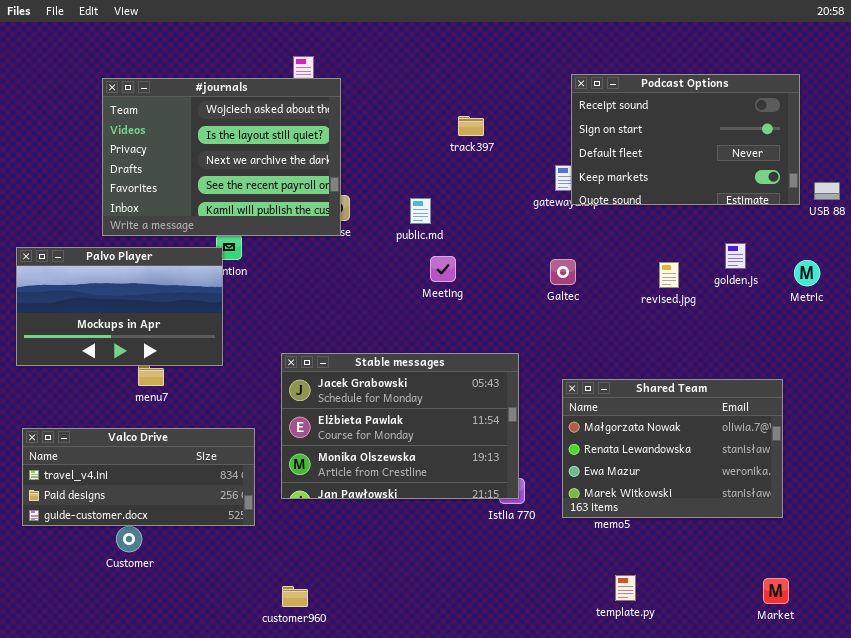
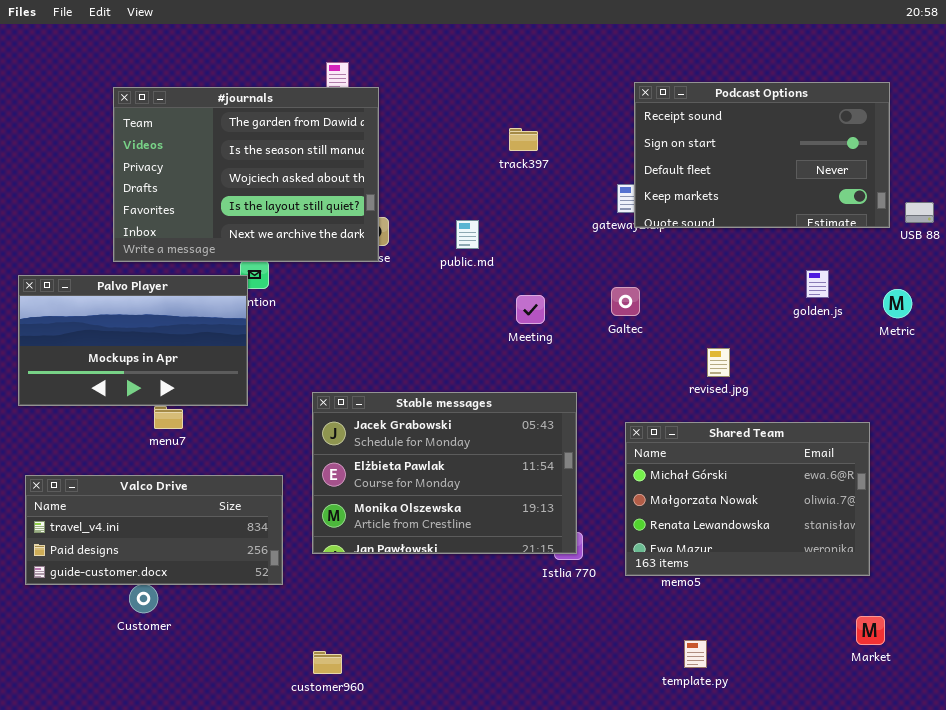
#journals: [102,78,341,236] -> [113,87,379,262], scrolled up 2 rows
Meeting: [430,256,456,282] -> [516,295,545,324], moved
revised.jpg: [659,262,679,288] -> [707,348,730,377], moved
Shared Team: [562,379,783,518] -> [625,422,870,576], scrolled up 1 row
Market: [763,578,789,604] -> [856,616,885,645], moved

